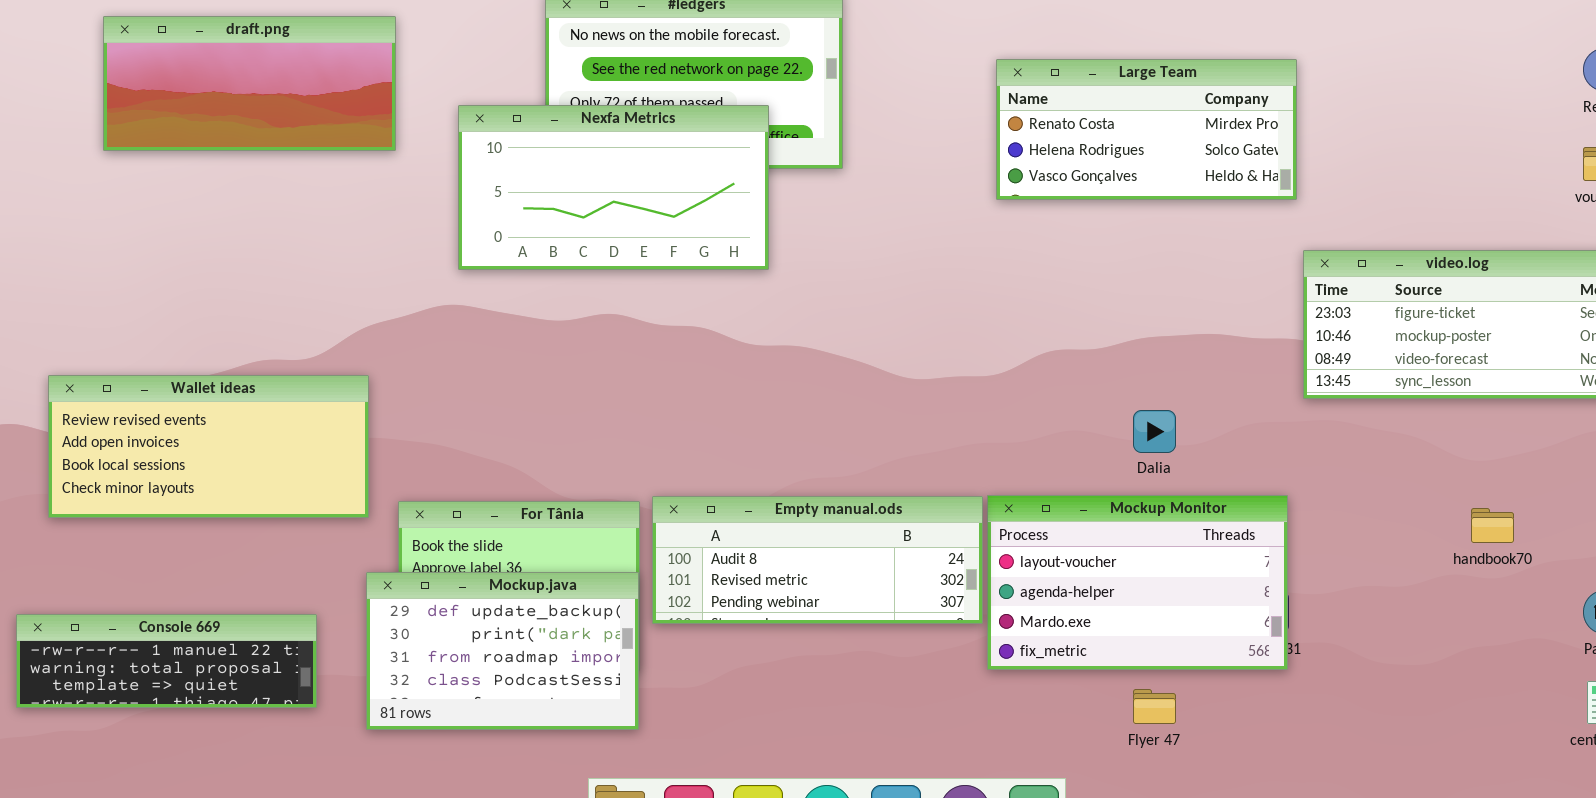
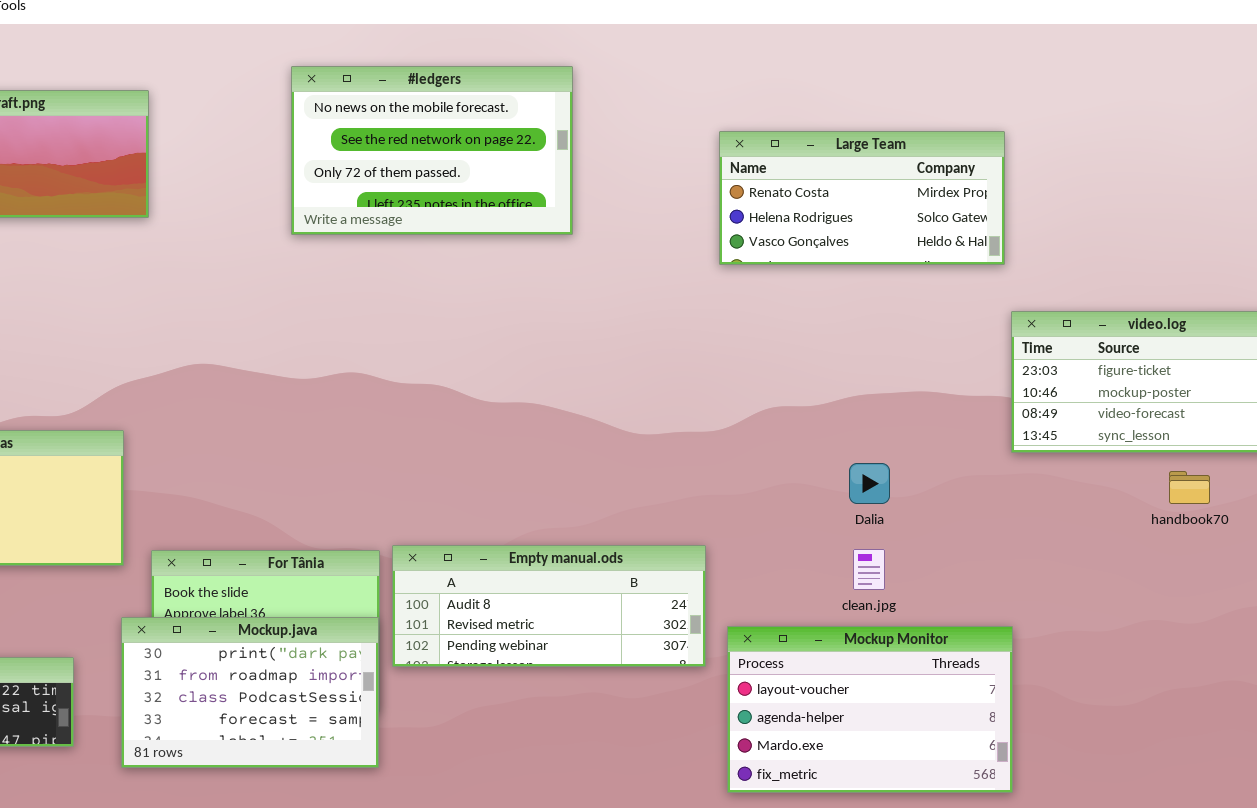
Nexfa Metrics: [458,105,769,270] -> none, closed
Mockup Monitor: [987,495,1288,670] -> [727,626,1013,793], moved
handbook70: [1471,508,1514,543] -> [1169,471,1210,504], moved
Mockup.java: [366,572,639,730] -> [121,617,379,768], scrolled down 1 row

